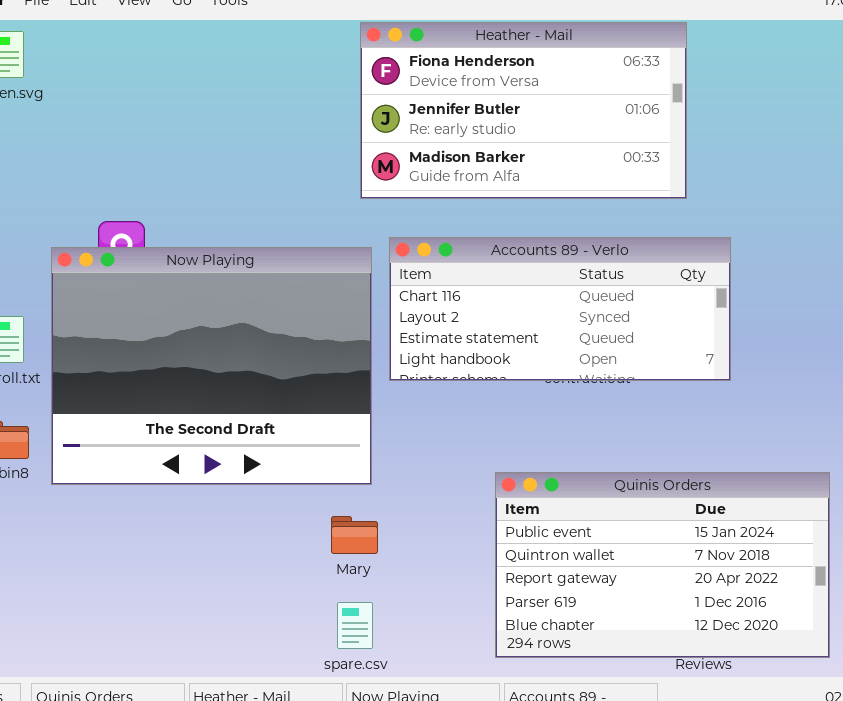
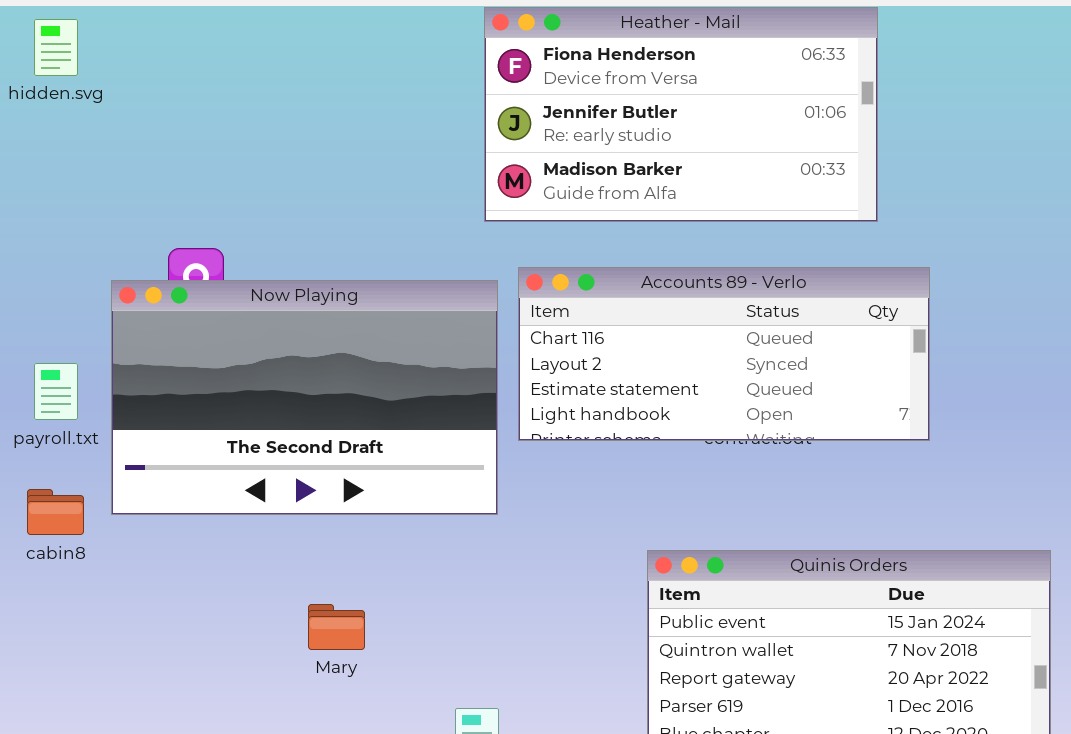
Now Playing: [51,247,372,485] -> [111,280,498,515], resized
Mary: [331,516,378,554] -> [308,604,365,650], moved

